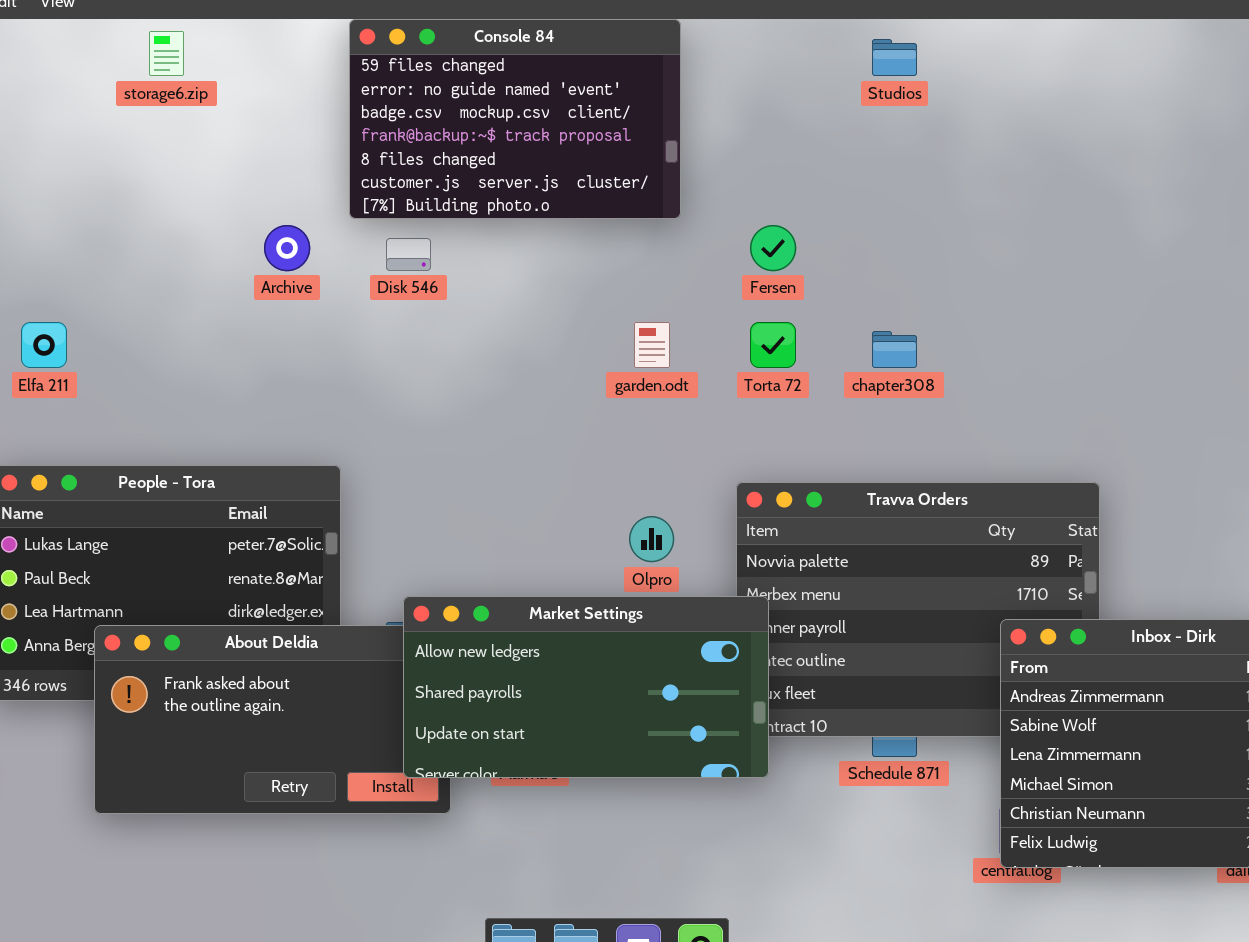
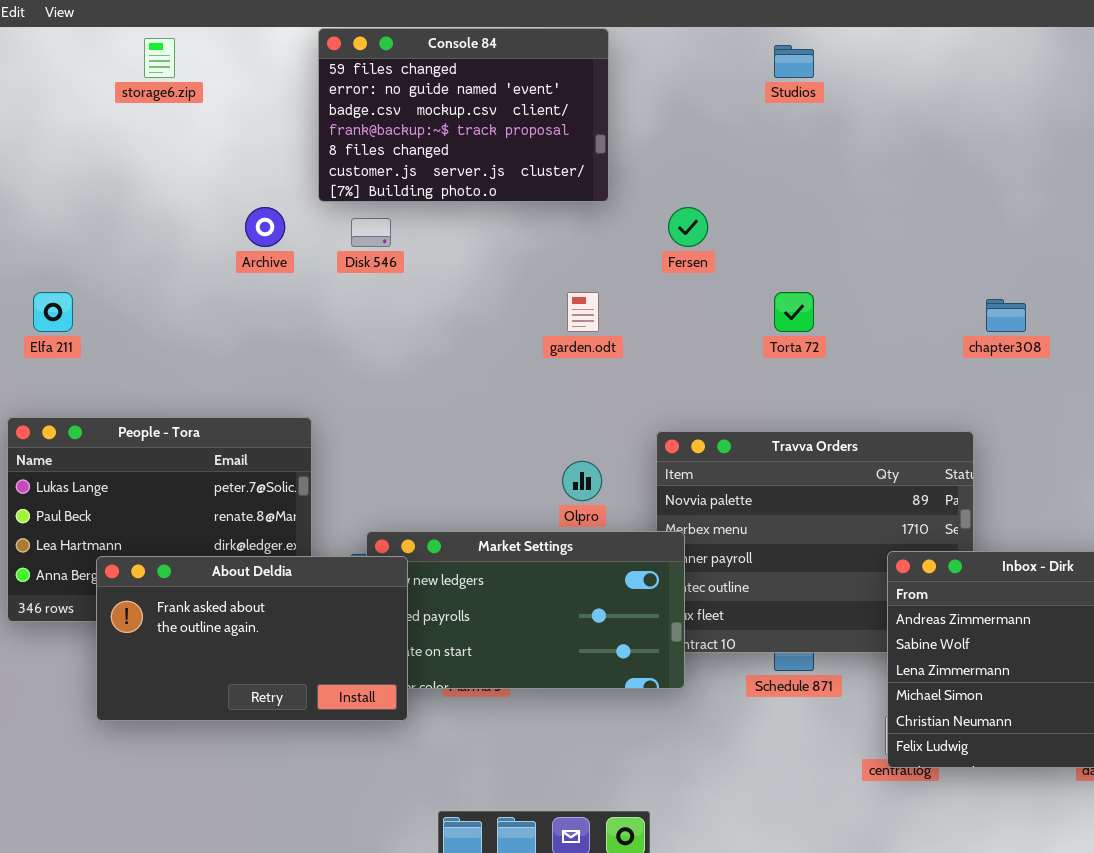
Torta 72: [750,322,796,368] -> [774,292,814,332], moved
chapter308: [872,331,917,368] -> [986,299,1026,332], moved
About Deldia: [94,625,451,814] -> [96,556,408,721], raised

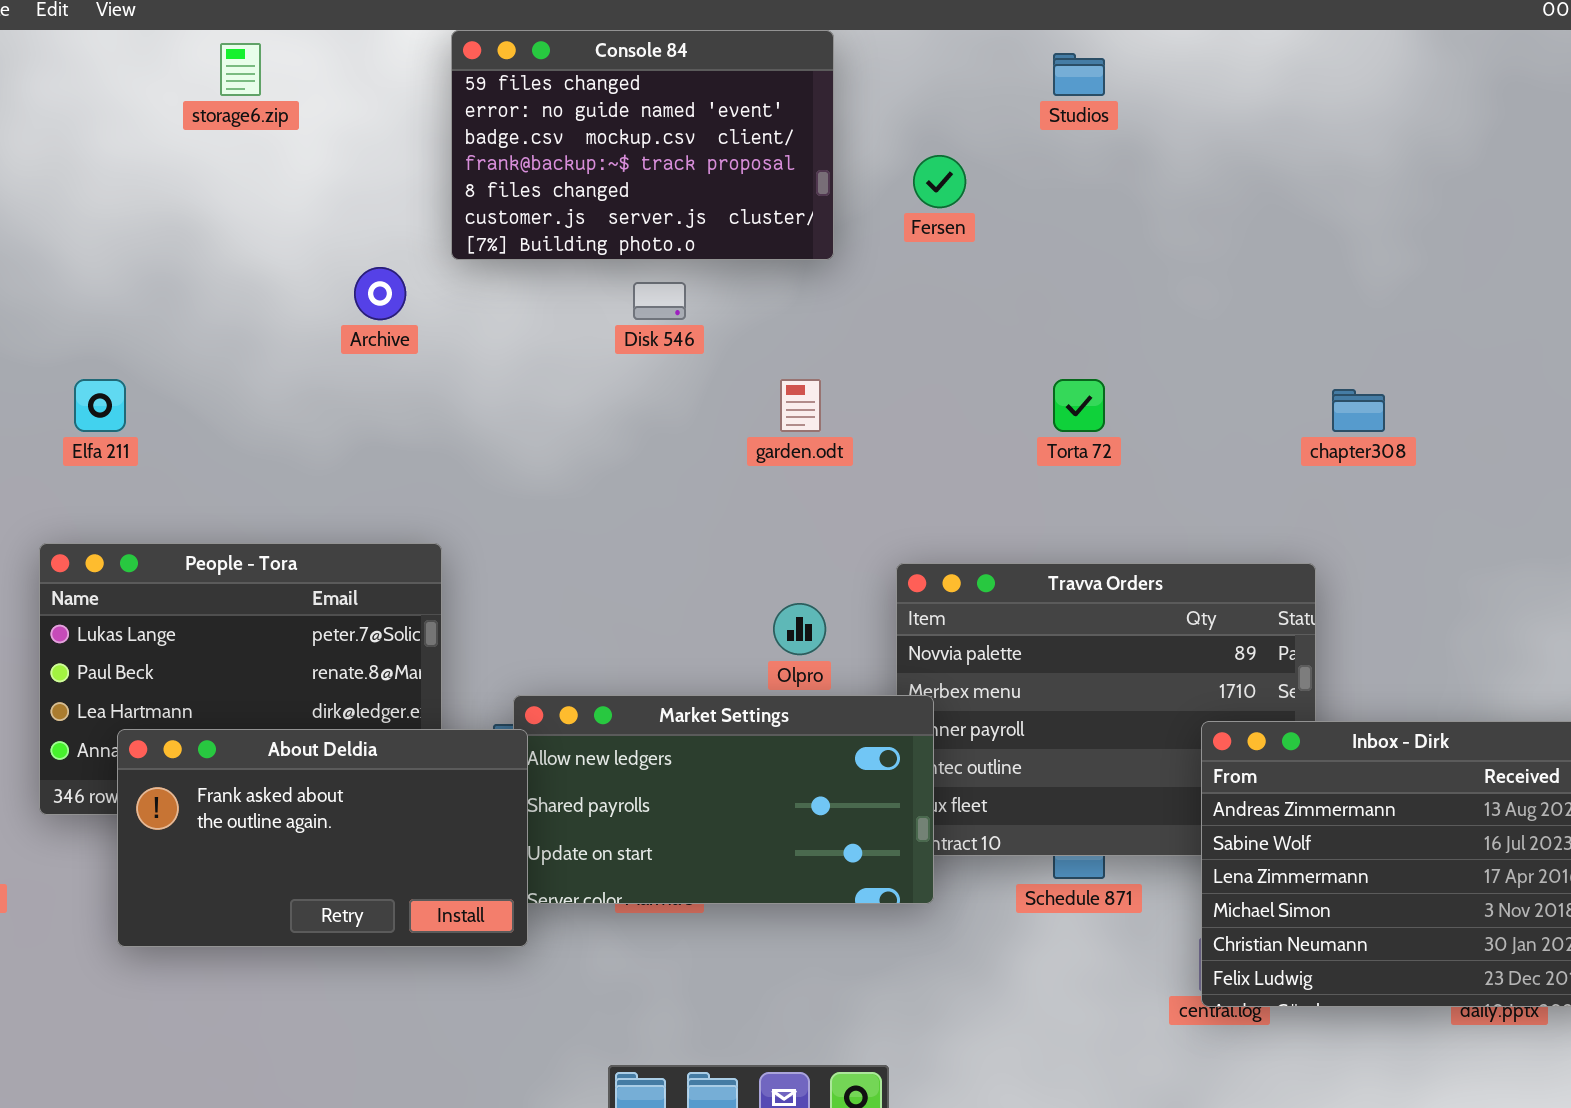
Fersen: [668,207,708,247] -> [913,155,966,208], moved
Disk 546: [351,218,391,247] -> [633,282,686,320], moved
About Deldia: [96,556,408,721] -> [117,729,528,947], moved

